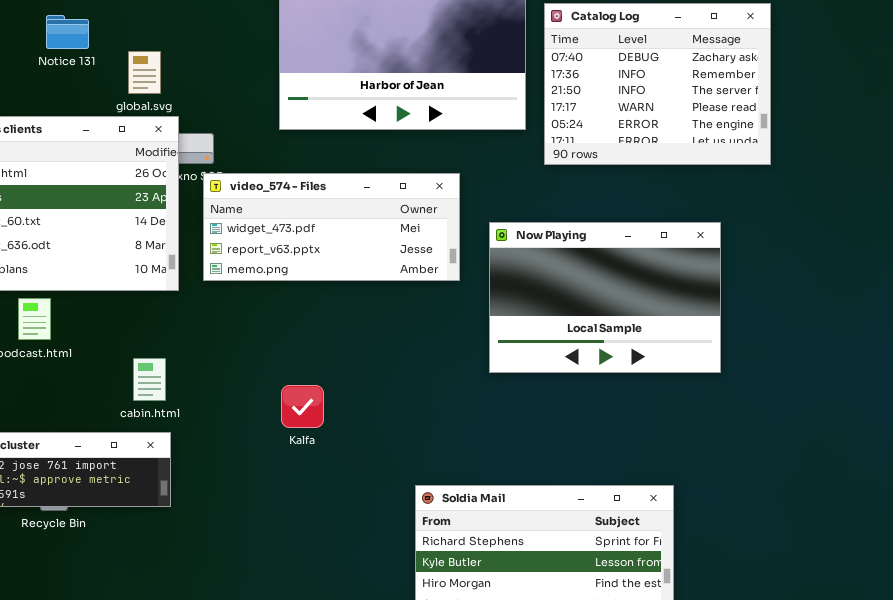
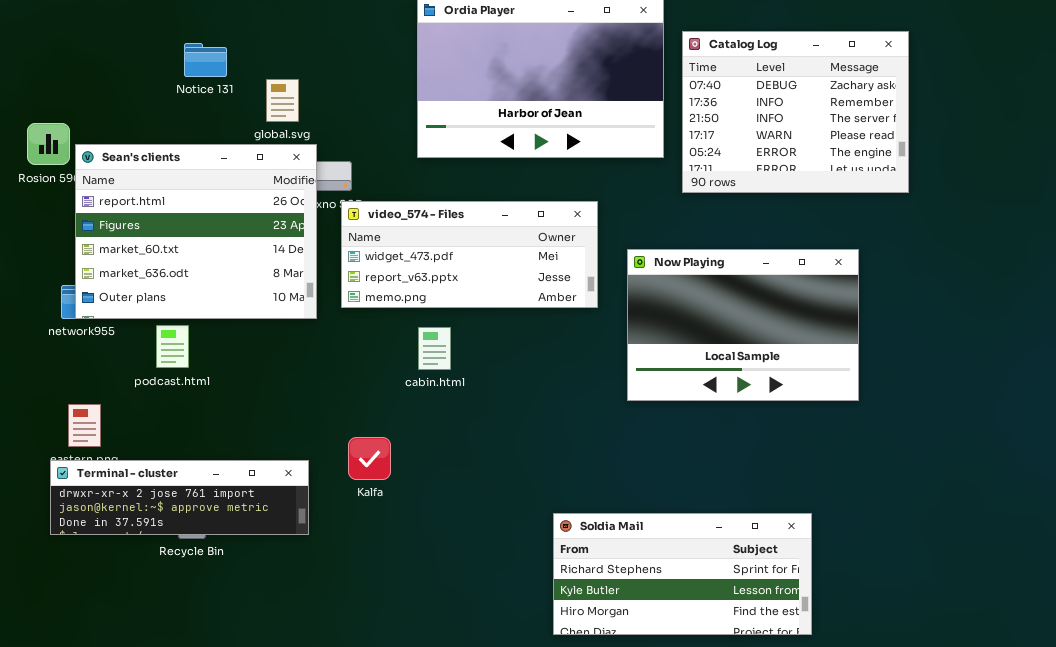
cabin.html: [133,358,166,401] -> [418,327,451,370], moved
Kalfa: [281,385,324,428] -> [348,437,391,480], moved

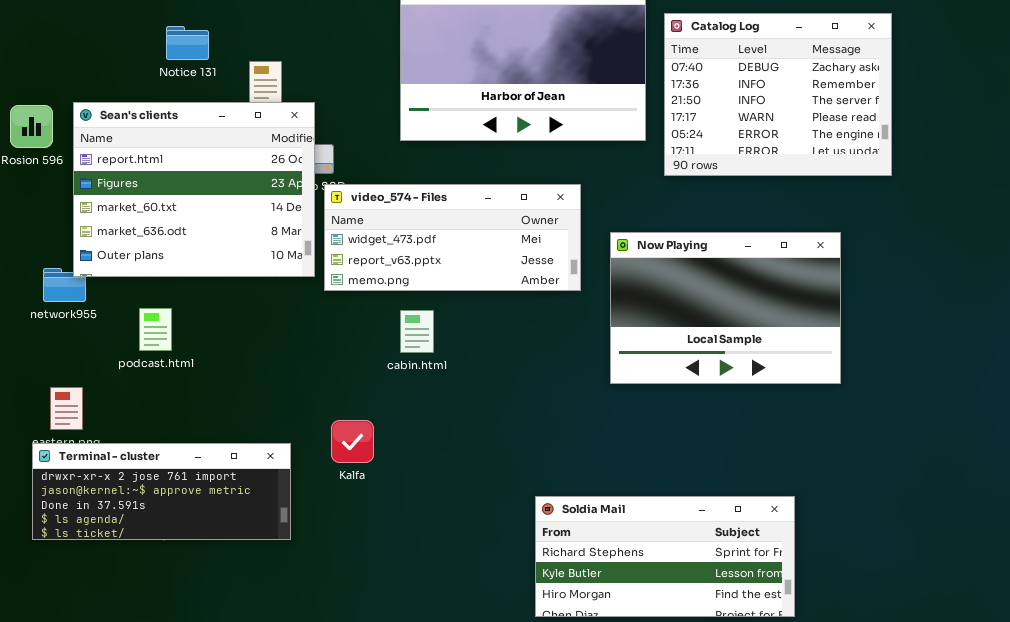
Sean's clients: [75,144,317,319] -> [73,102,315,277], moved
Terminal - cluster: [50,460,309,535] -> [32,443,291,540], resized

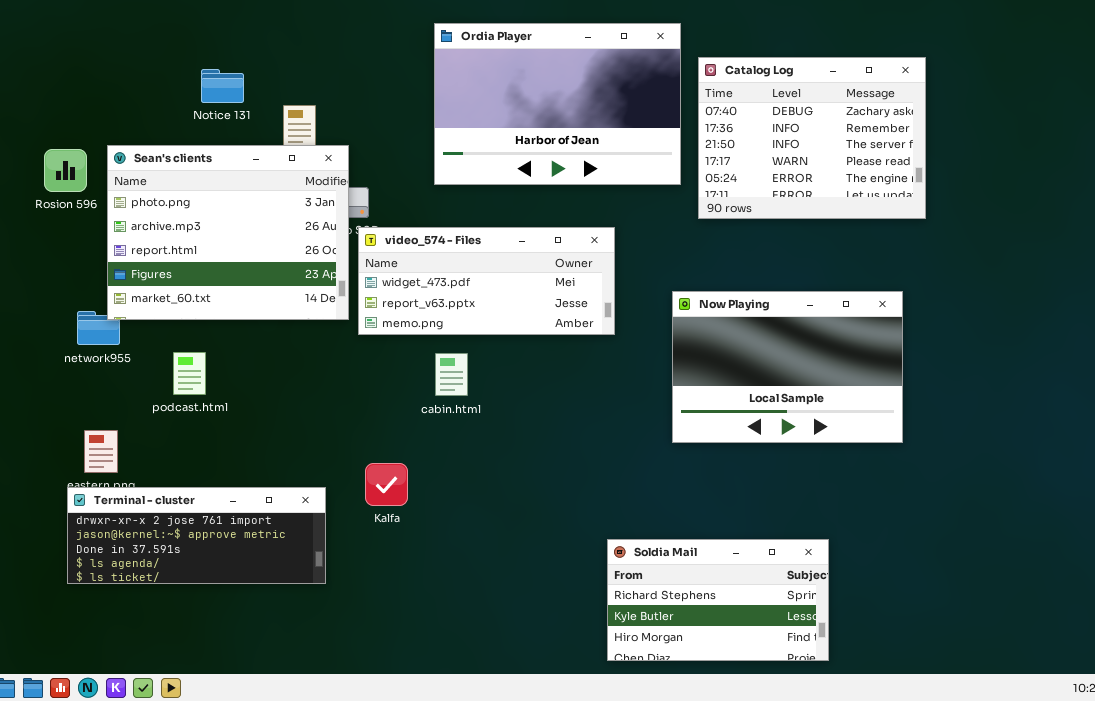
Sean's clients: [73,102,315,277] -> [107,145,349,320], scrolled up 2 rows
Now Playing: [610,232,841,384] -> [672,291,903,443], moved
Soldia Mail: [535,496,795,617] -> [607,539,829,661], resized

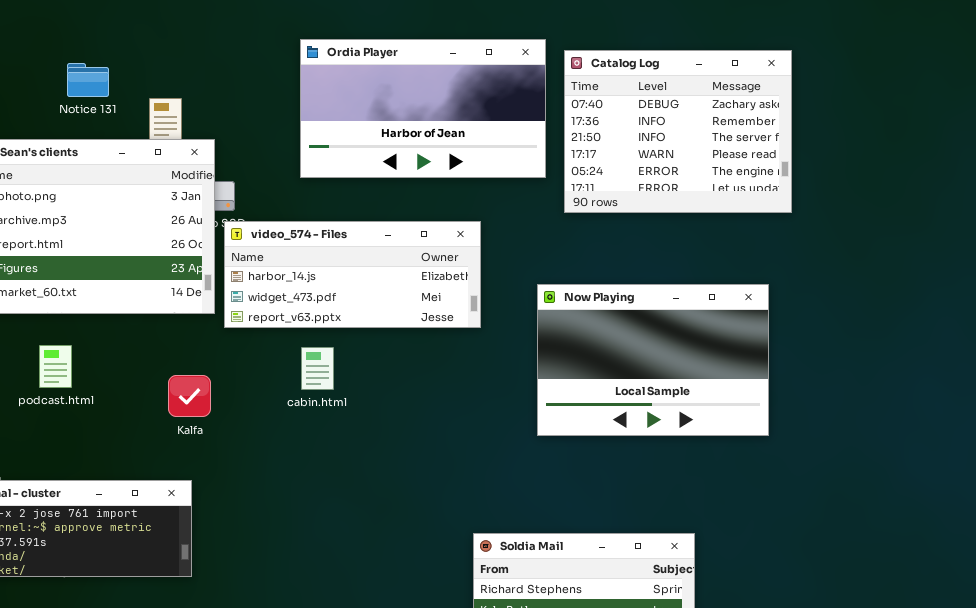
Ordia Player: [434,23,681,185] -> [300,39,546,178], resized
video_574 - Files: [358,227,615,335] -> [224,221,481,328], scrolled up 1 row
Kalfa: [365,463,408,506] -> [168,375,211,417], moved

